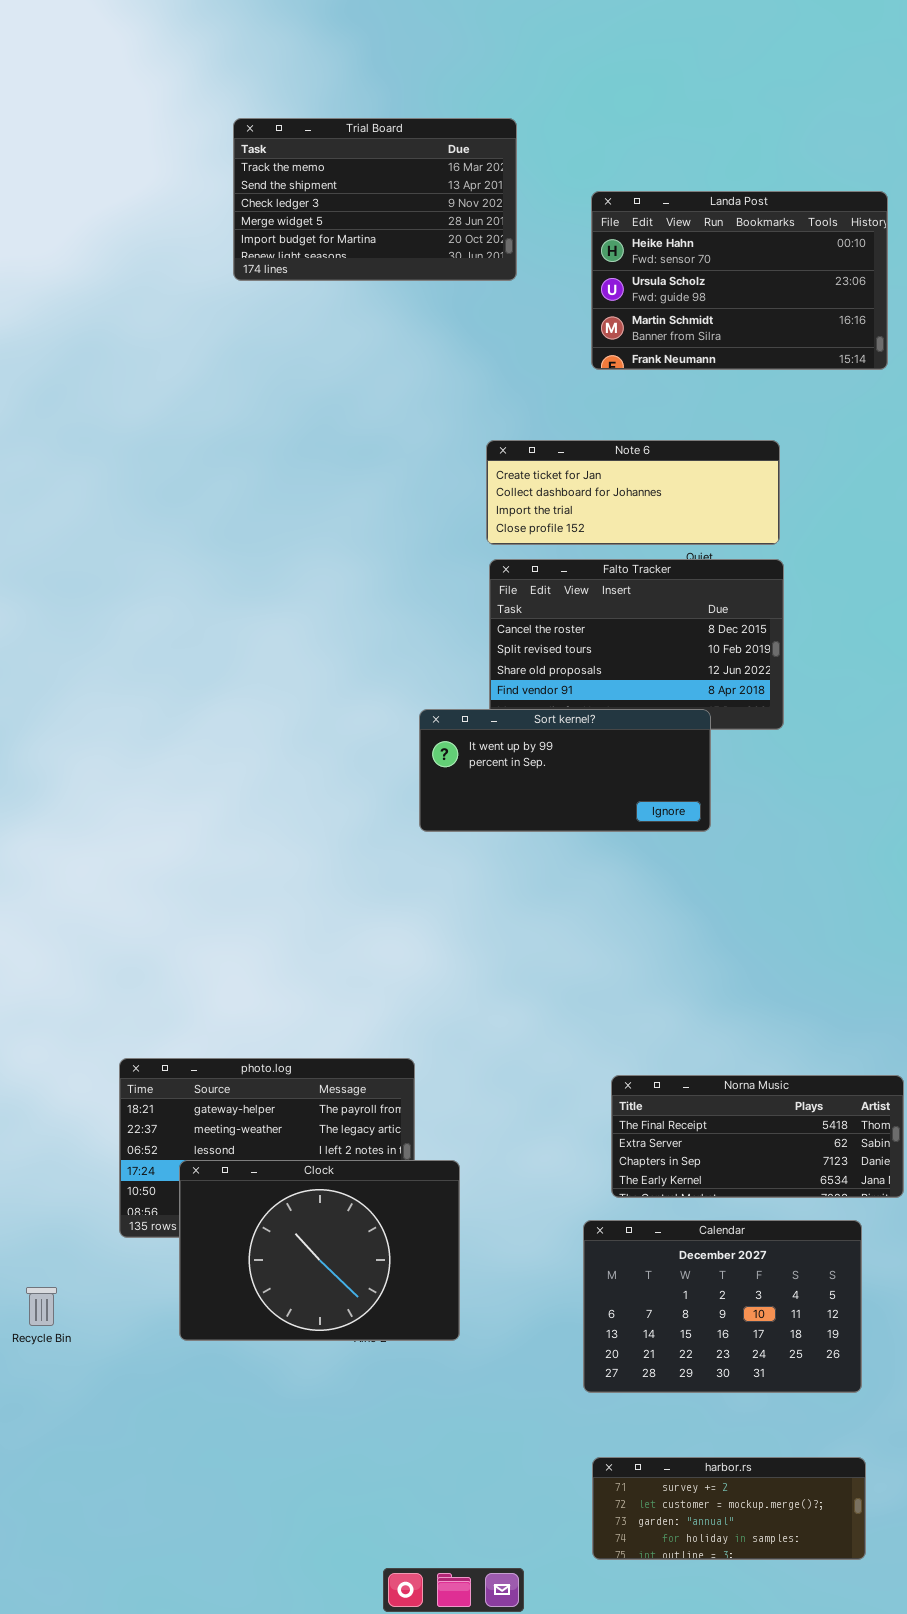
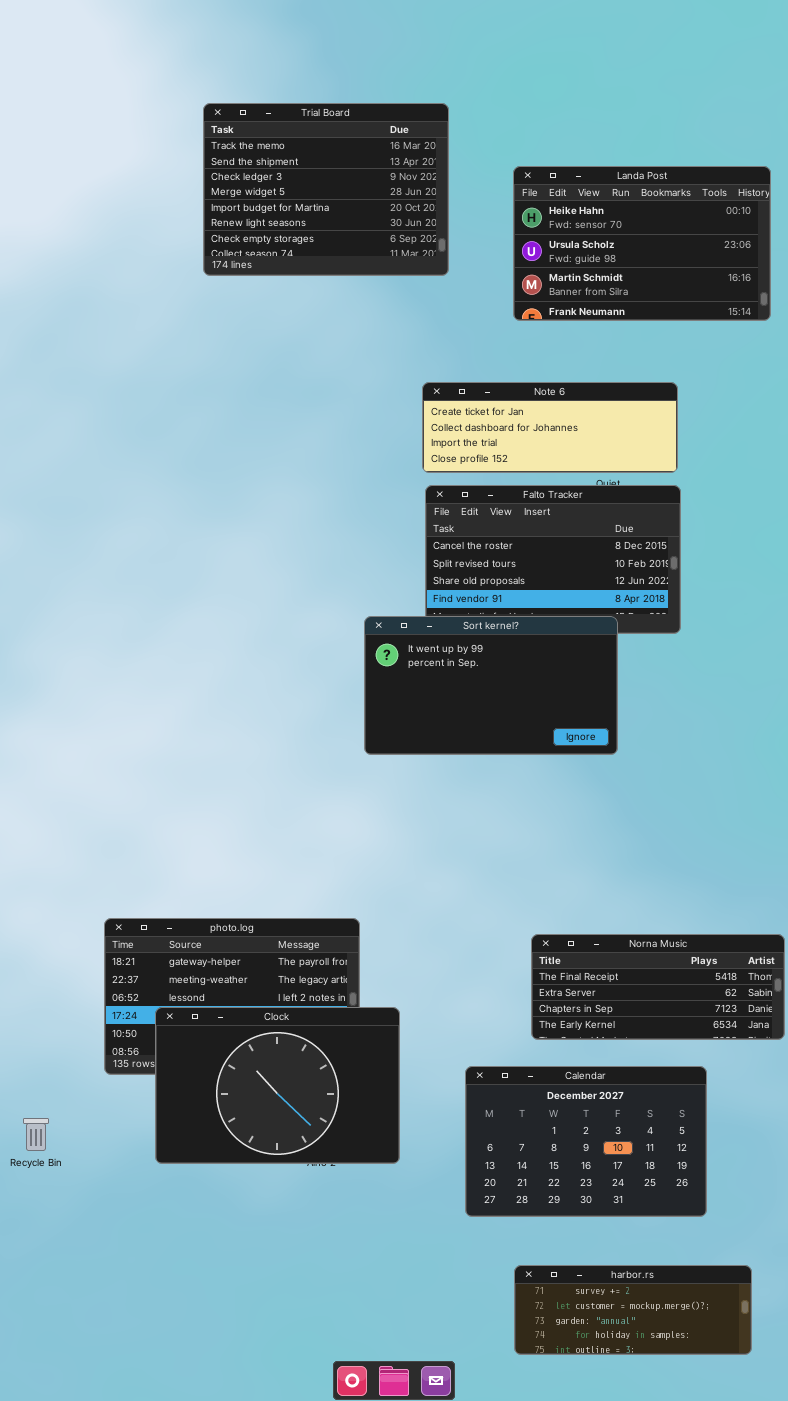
Trial Board: [233,118,517,281] -> [203,103,449,276], resized
Sort kernel?: [419,709,711,832] -> [364,616,618,755], resized
Calendar: [583,1220,862,1393] -> [465,1066,707,1217], moved

